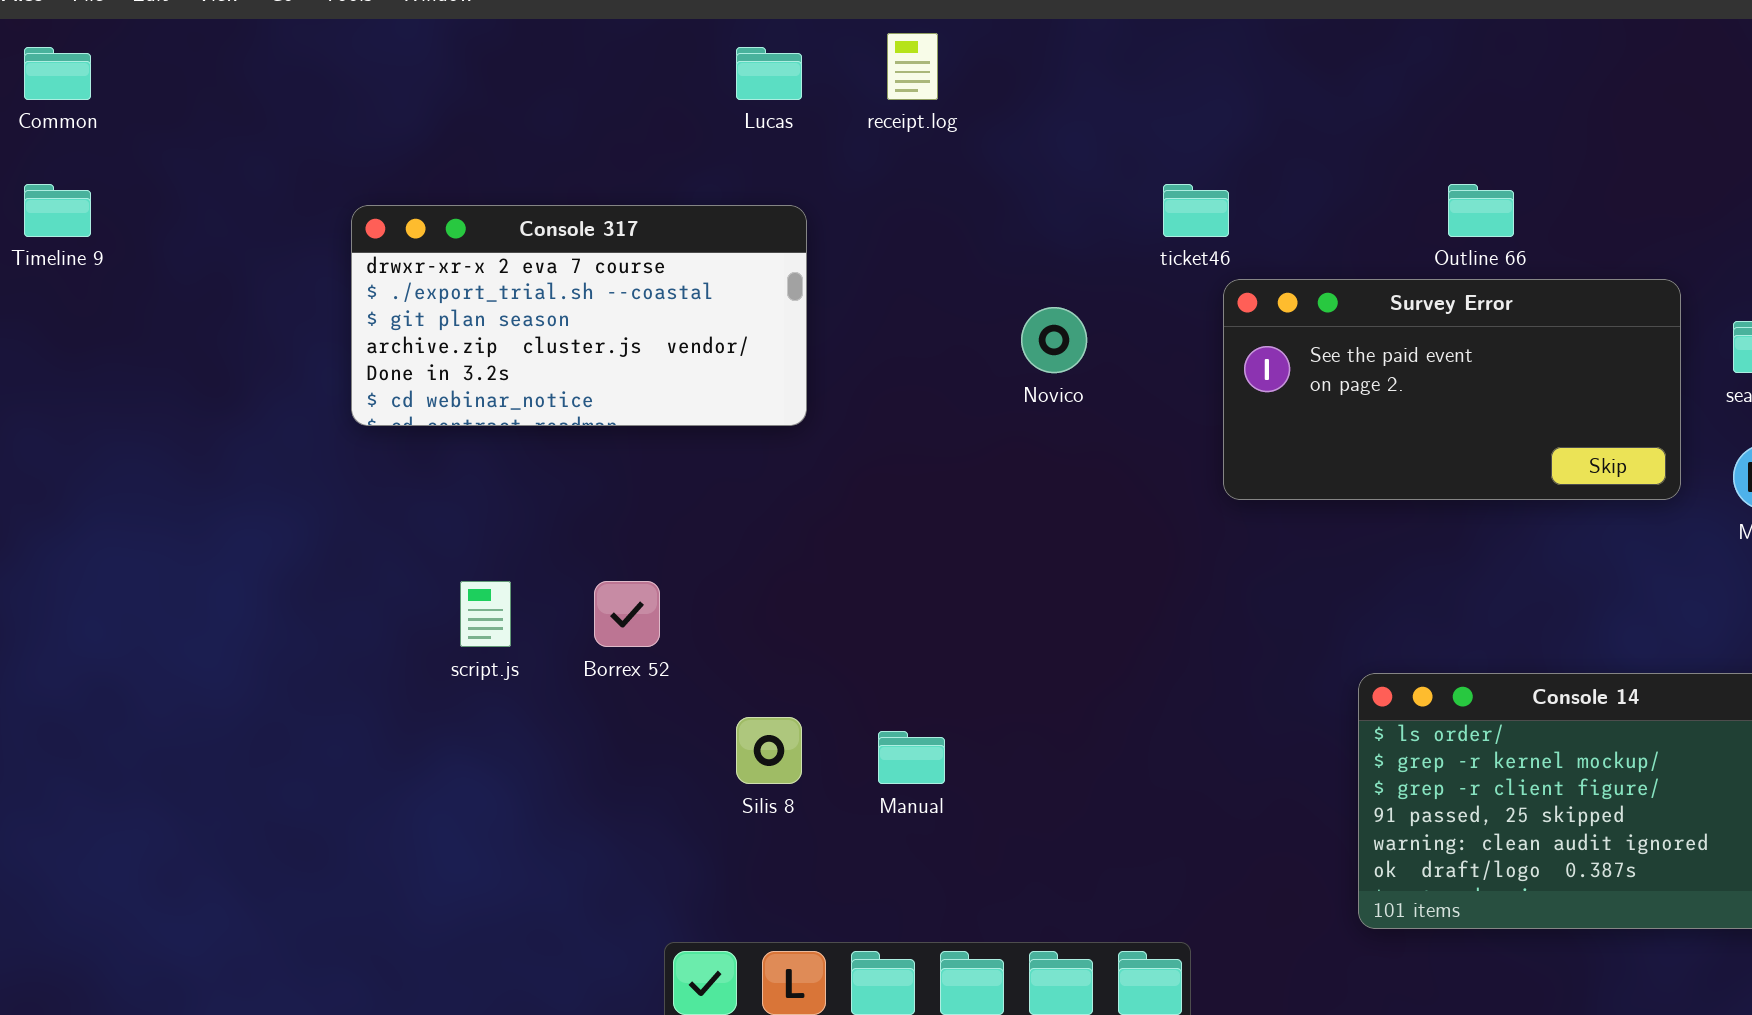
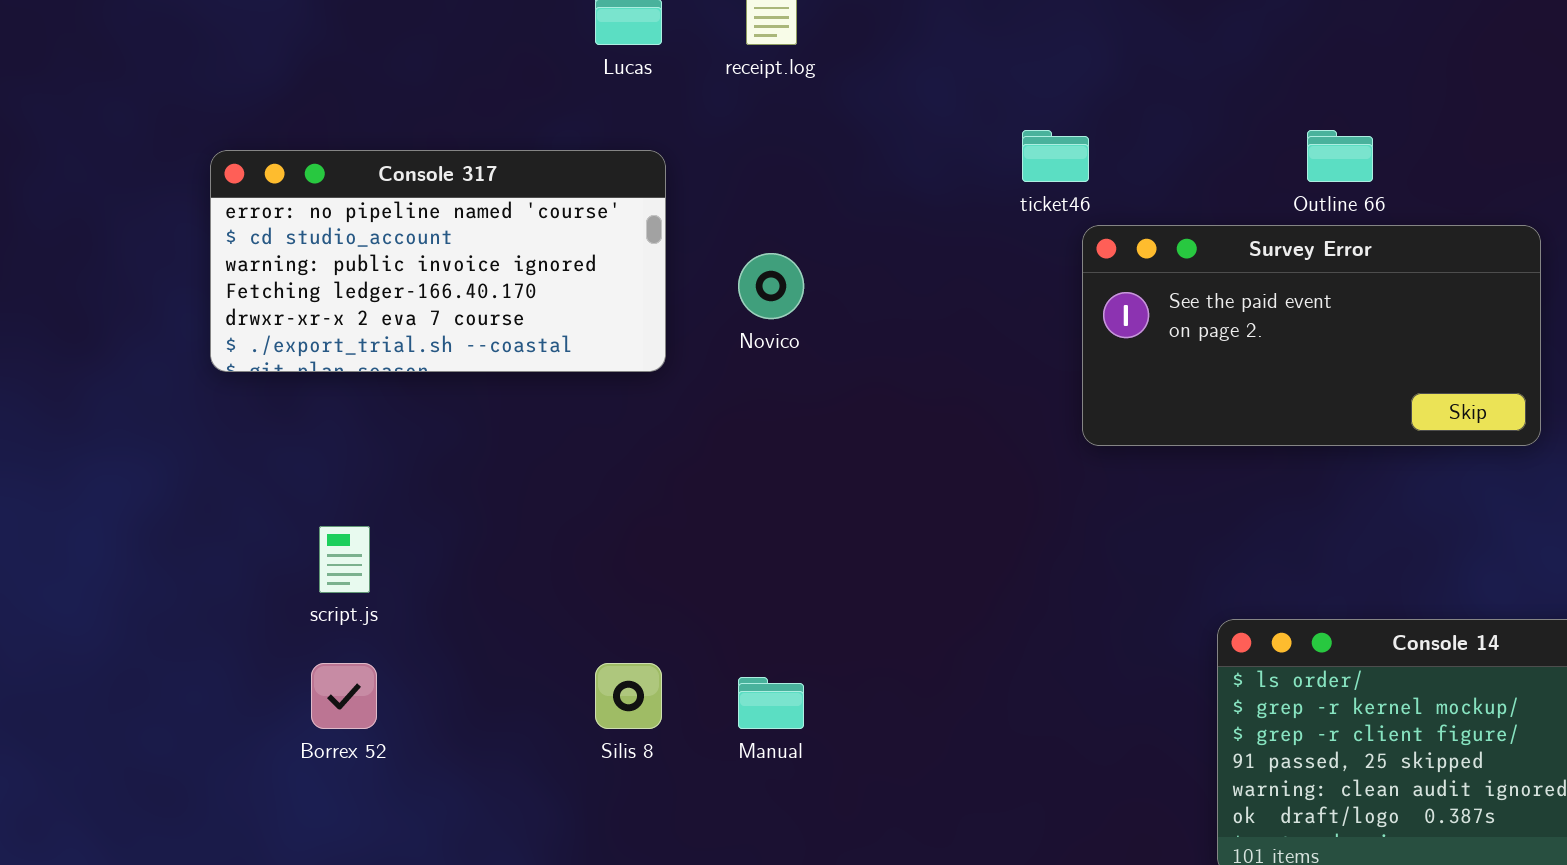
Console 317: [351,205,807,426] -> [210,150,666,372], scrolled up 4 rows
Novico: [1021,307,1087,373] -> [738,253,804,319], moved
Borrex 52: [594,581,660,647] -> [311,663,377,729], moved

